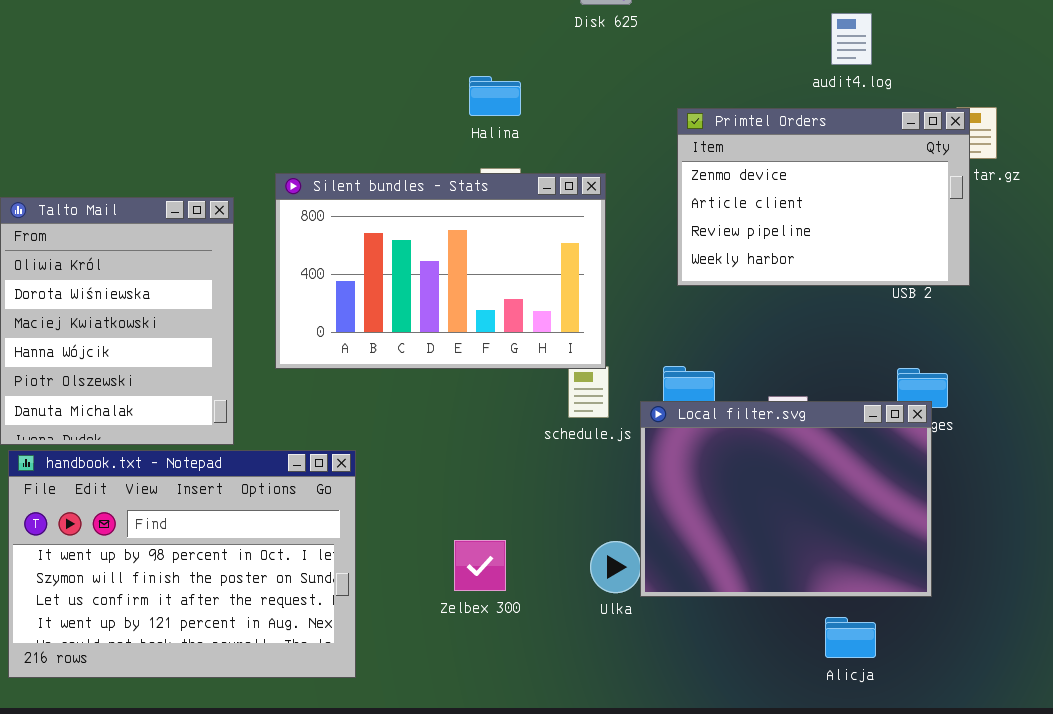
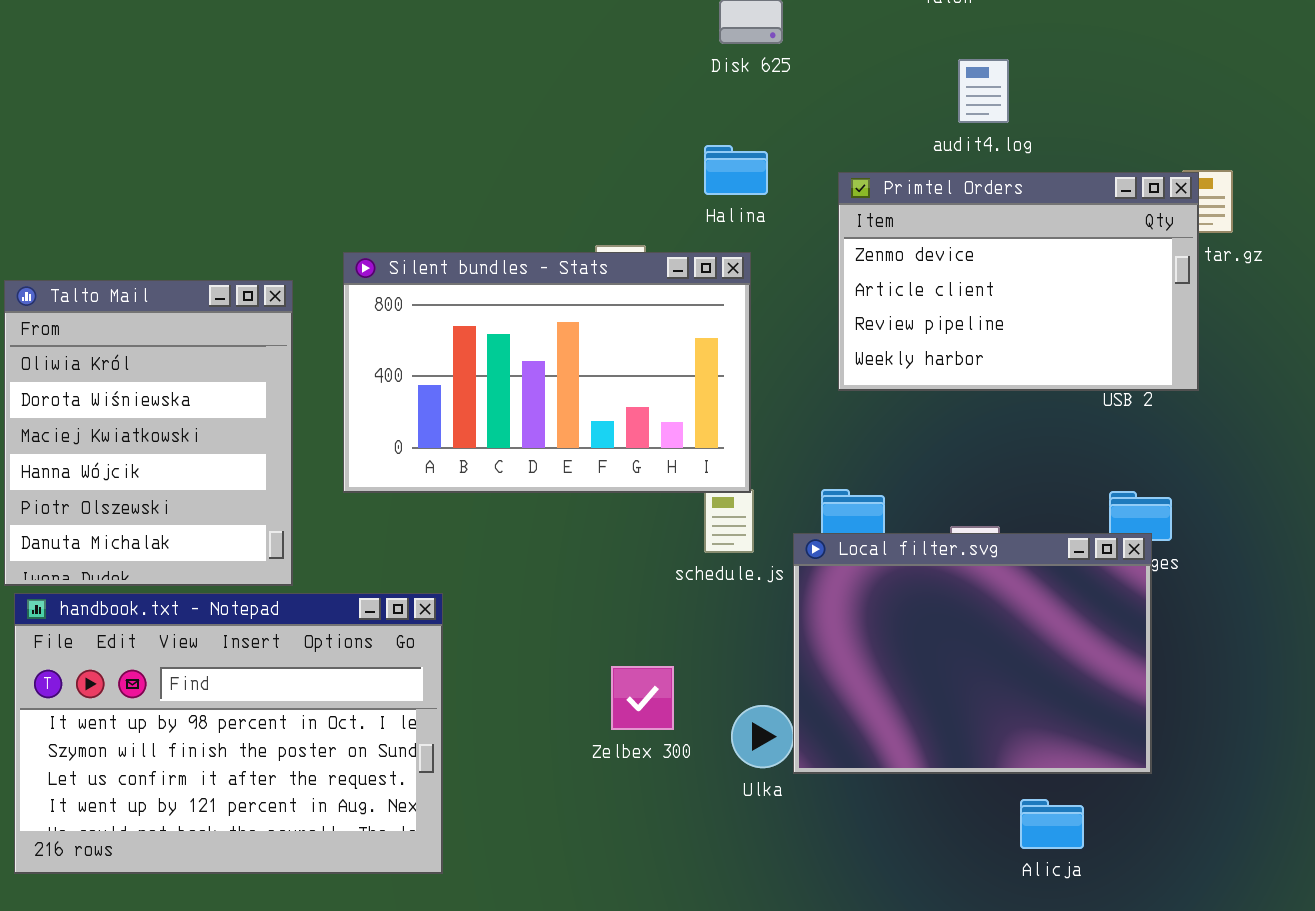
audit4.log: [831,13,872,65] -> [958,59,1009,123], moved
Halina: [469,76,521,116] -> [704,145,768,195], moved
Zelbex 300: [454,540,506,591] -> [611,666,674,730], moved

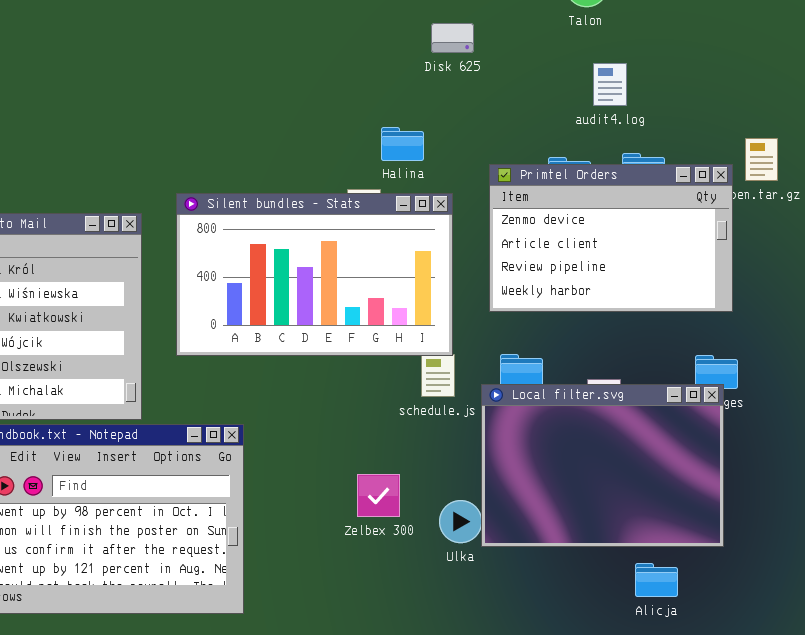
Halina: [704,145,768,195] -> [381,127,424,161], moved
Primtel Orders: [838,172,1199,391] -> [489,164,733,312], moved

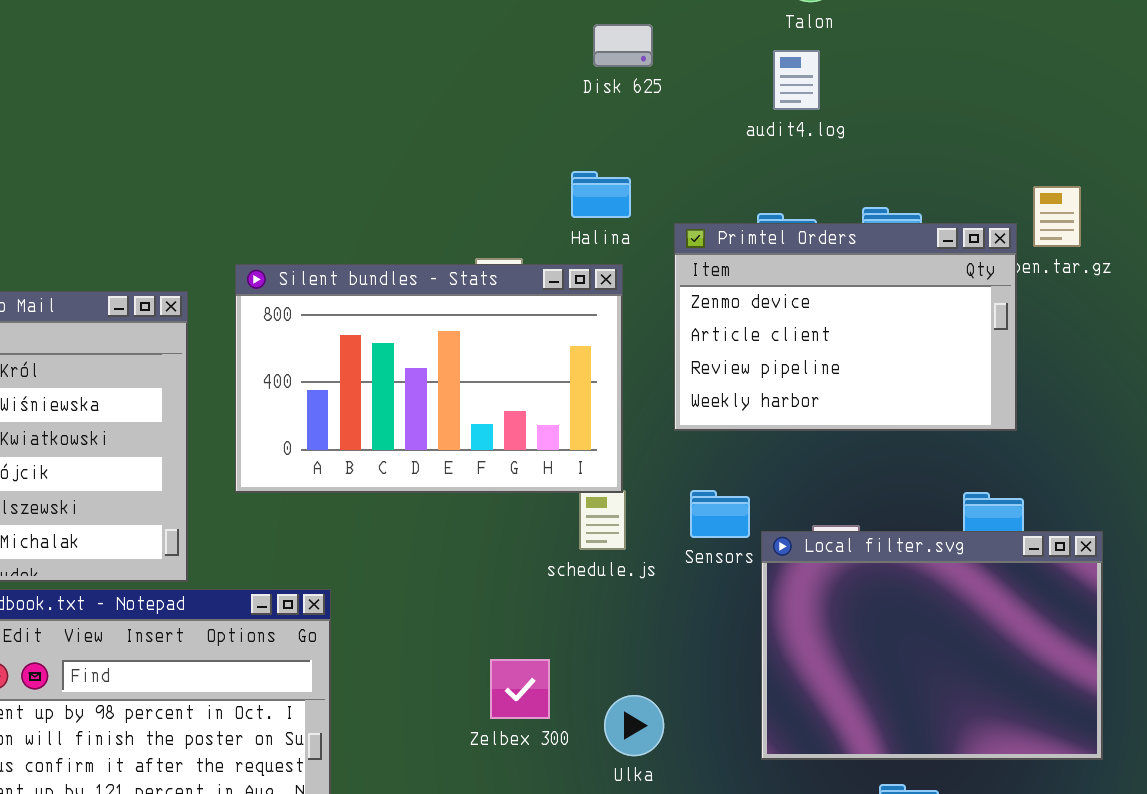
audit4.log: [593,63,627,106] -> [773,50,820,110], moved
Halina: [381,127,424,161] -> [571,171,631,218], moved
Local filter.svg: [481,384,724,547] -> [761,531,1103,760], moved

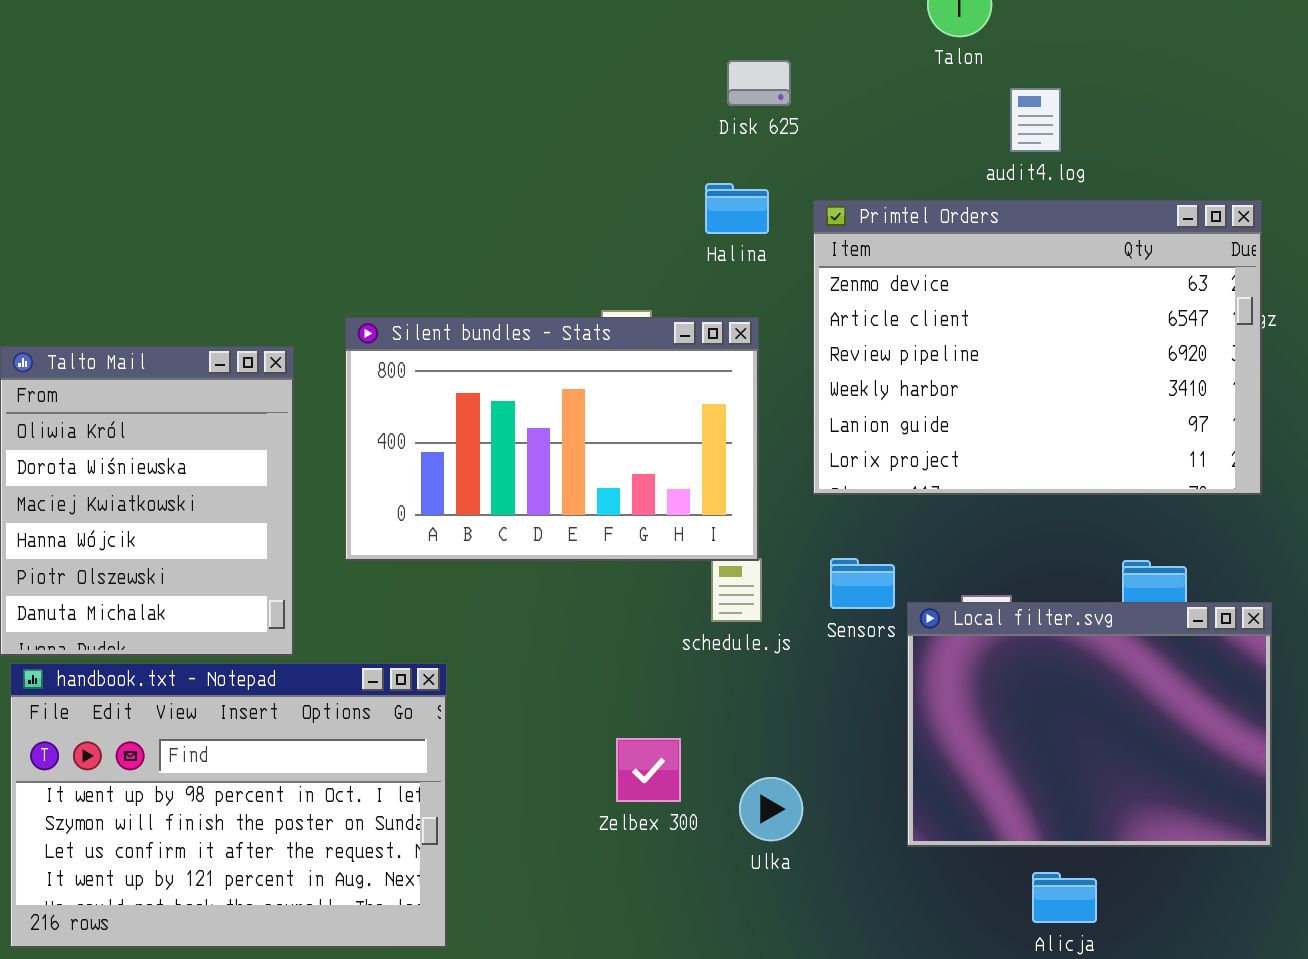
audit4.log: [773,50,820,110] -> [1010,88,1061,152], moved
Halina: [571,171,631,218] -> [705,183,769,234], moved
Primtel Orders: [674,223,1017,431] -> [813,200,1262,495], resized

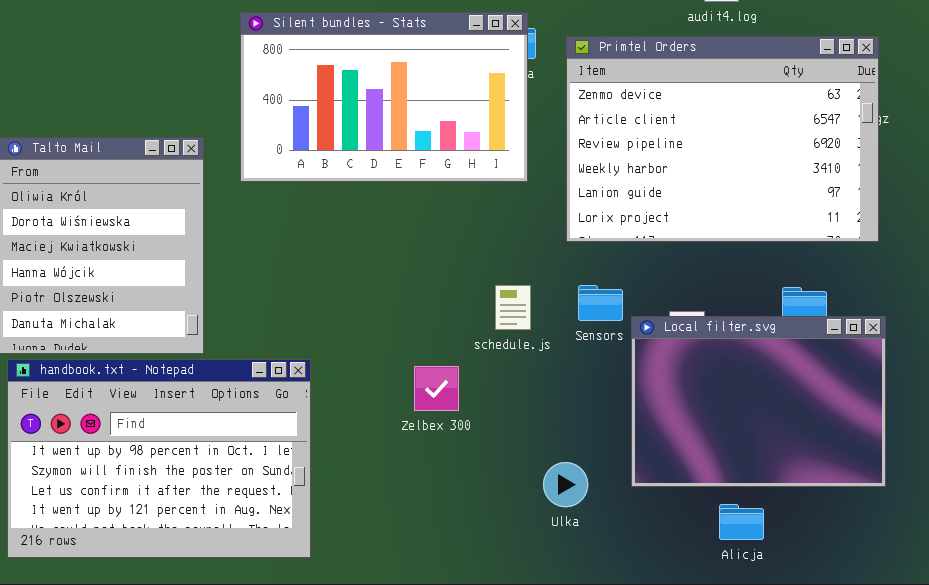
Silent bundles - Stats: [345,317,759,561] -> [240,12,528,182], moved
Zelbex 300: [616,738,681,802] -> [414,366,459,411], moved
Ulka: [739,777,803,841] -> [543,462,588,507], moved

